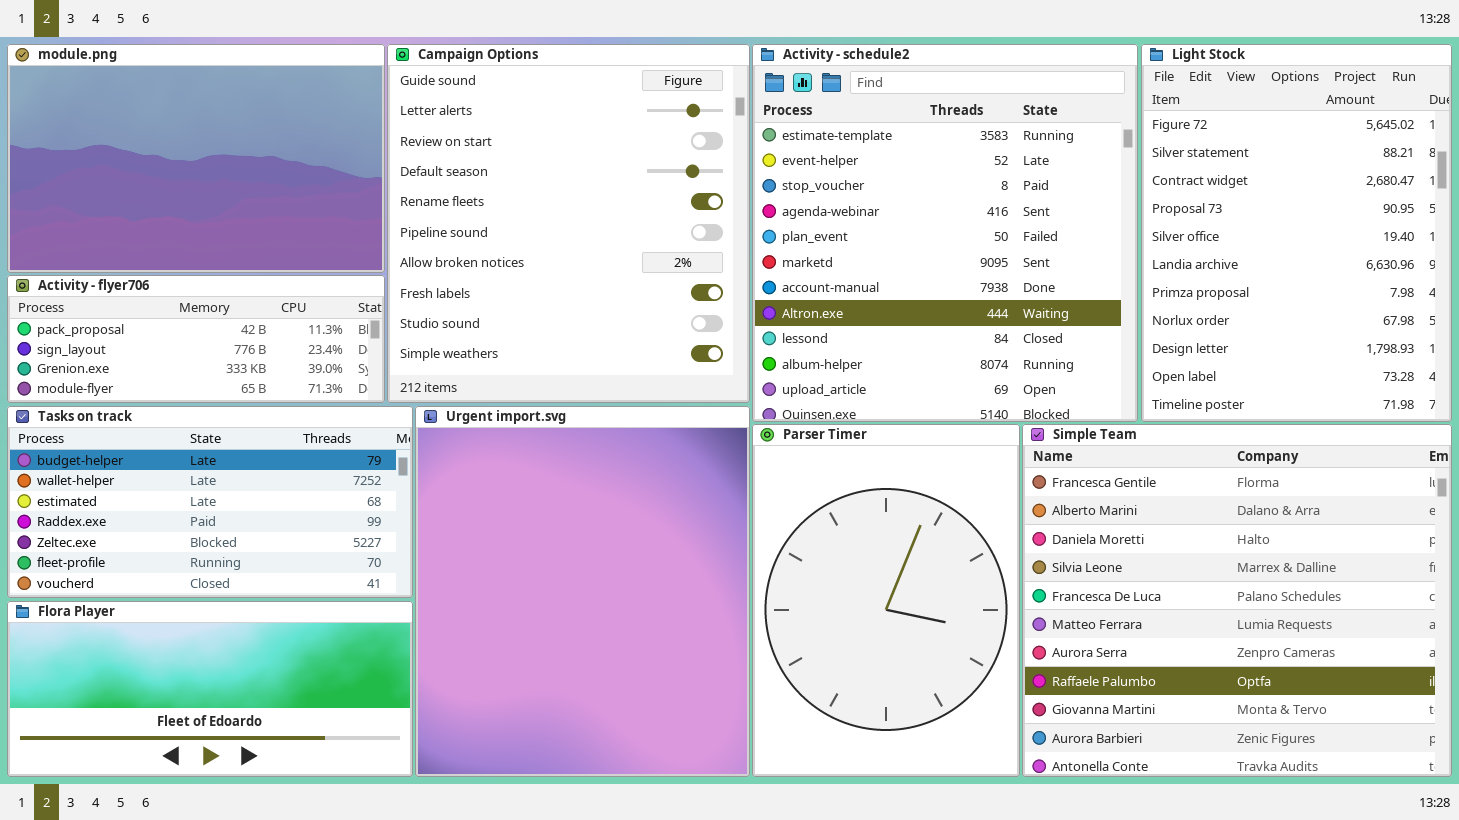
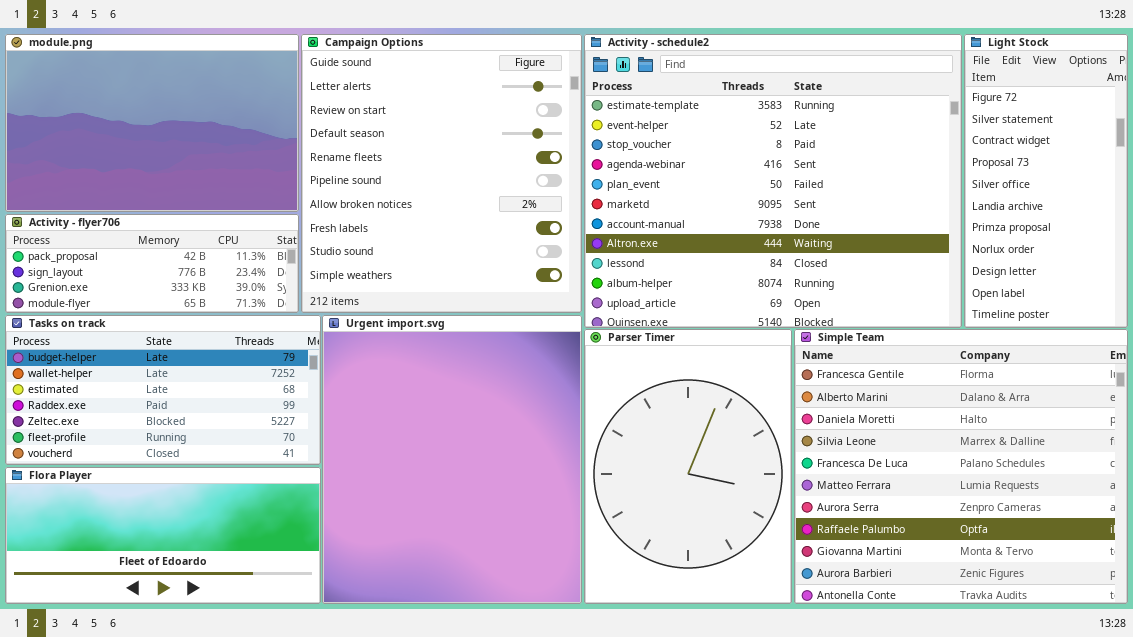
Activity - schedule2: [752,44,1138,422] -> [584,34,962,328], resized
Light Stock: [1141,44,1452,422] -> [964,34,1128,328], resized

